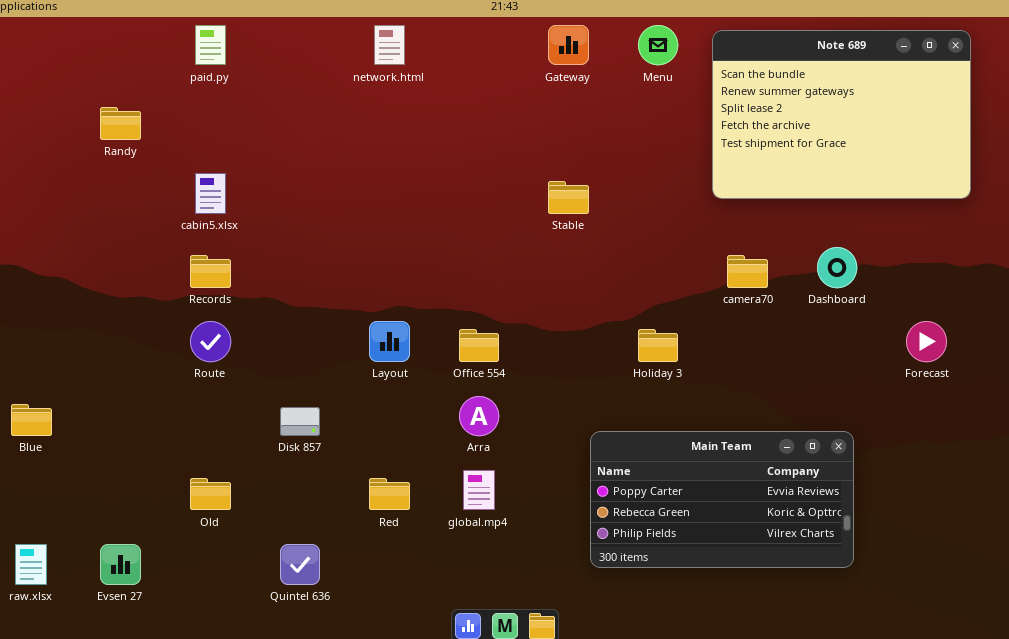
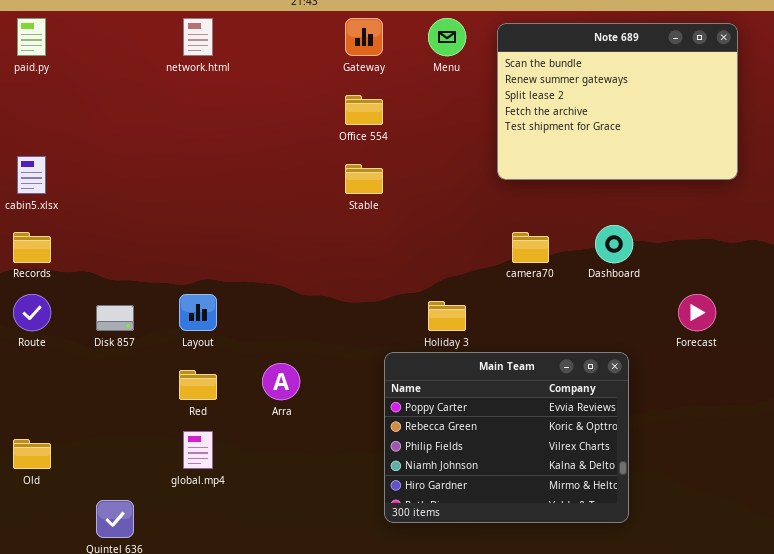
Office 554: [459,329,499,362] -> [345,95,383,125], moved
Disk 857: [280,407,320,436] -> [96,305,134,331], moved
Main Team: [590,431,854,568] -> [384,352,629,523], resized
global.mp4: [463,470,495,510] -> [183,431,213,469], moved
Red: [369,478,410,510] -> [179,370,217,400], moved

